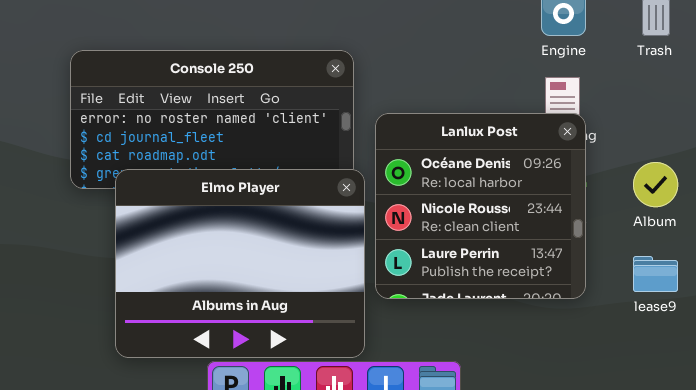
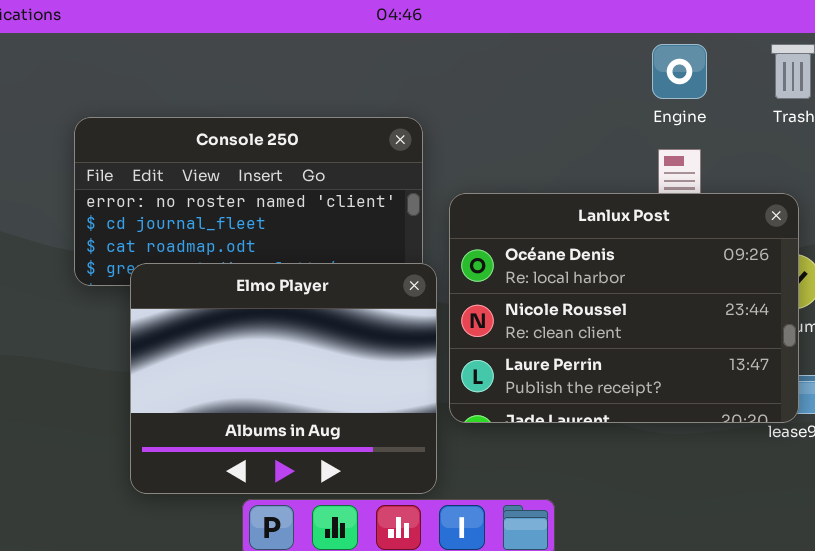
Lanlux Post: [375,113,586,299] -> [449,193,799,423], resized

